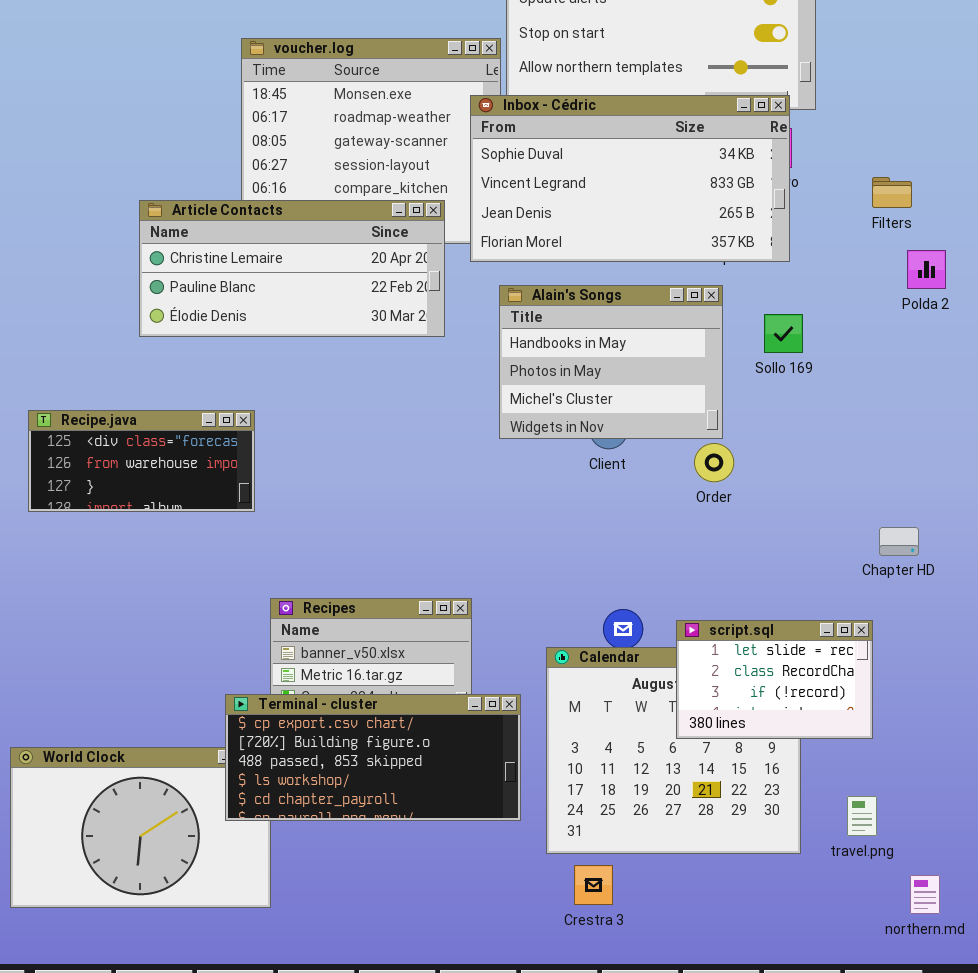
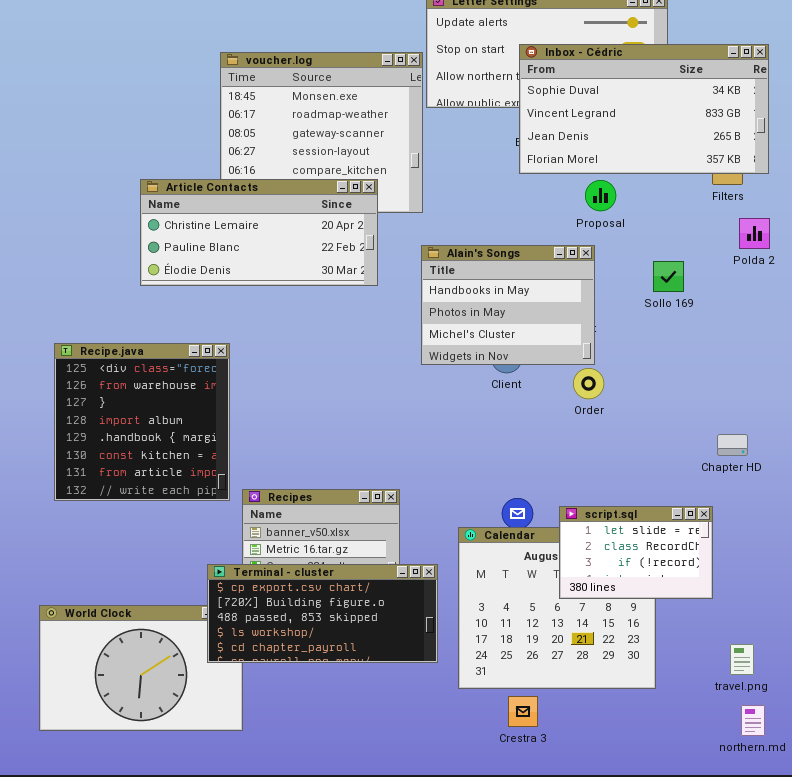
Inbox - Cédric: [470,95,790,262] -> [519,44,769,174], moved
Sollo 169: [764,314,803,353] -> [653,261,684,292], moved
Recipe.java: [28,410,255,512] -> [54,343,230,501], resized
travel.png: [847,796,877,836] -> [730,644,754,675], moved
Crestra 3: [574,865,613,905] -> [508,696,538,727], moved

